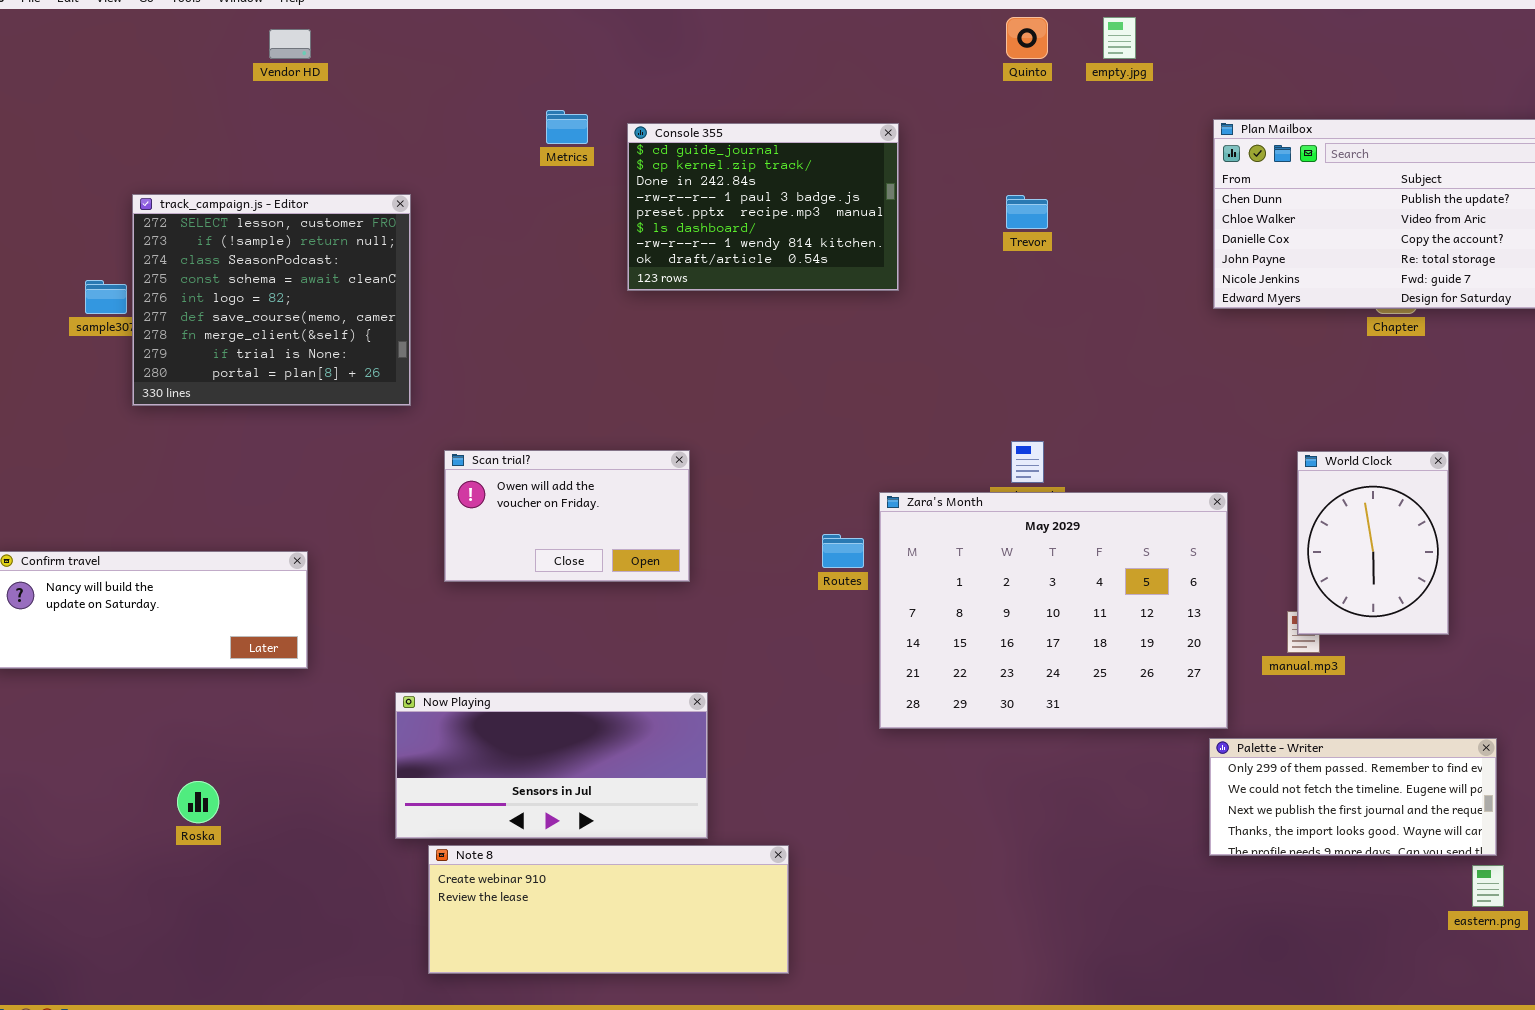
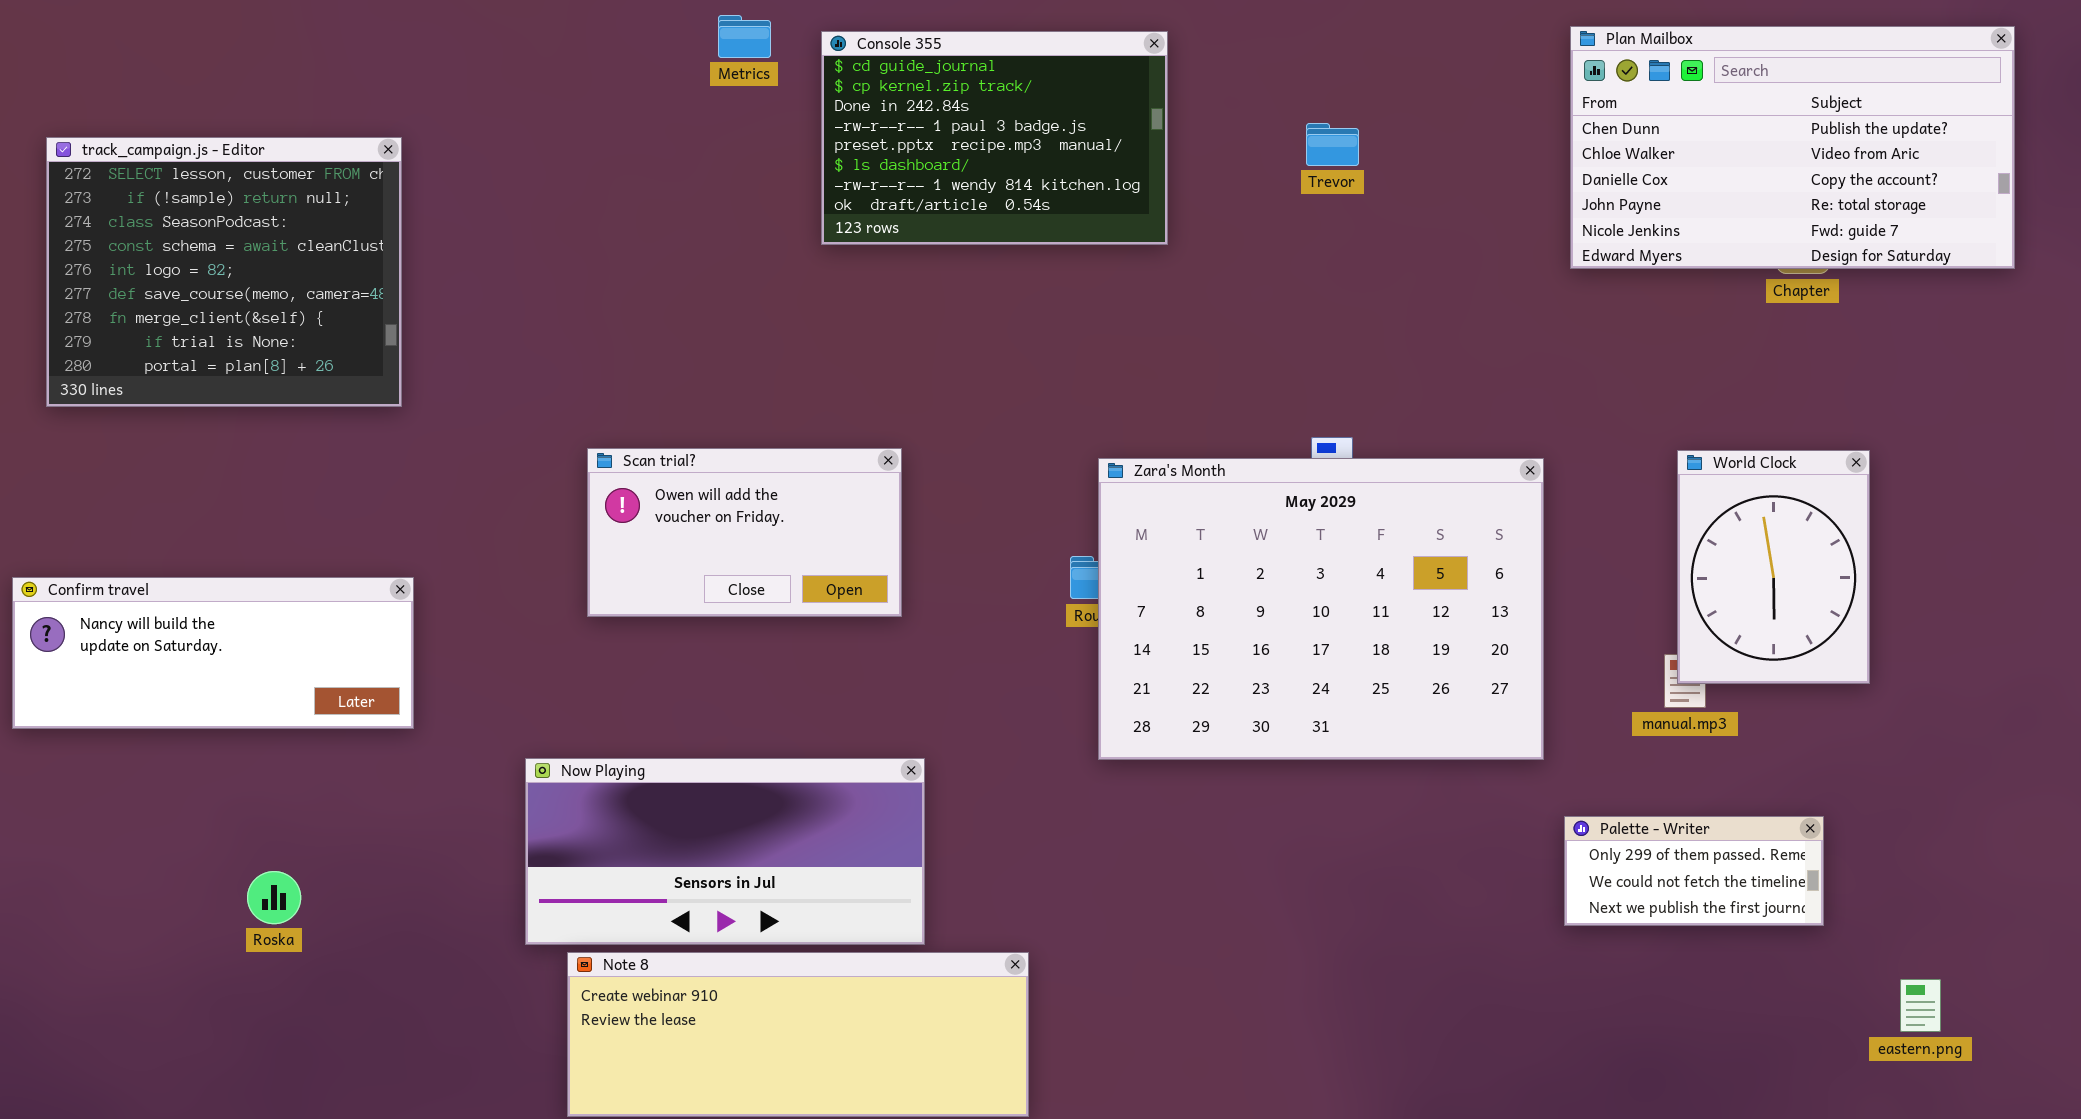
track_campaign.js - Editor: [132,194,411,406] -> [46,137,402,407], moved
Zara's Month: [879,492,1228,729] -> [1098,458,1544,760], moved
Palette - Writer: [1209,738,1497,856] -> [1564,816,1824,926], resized

